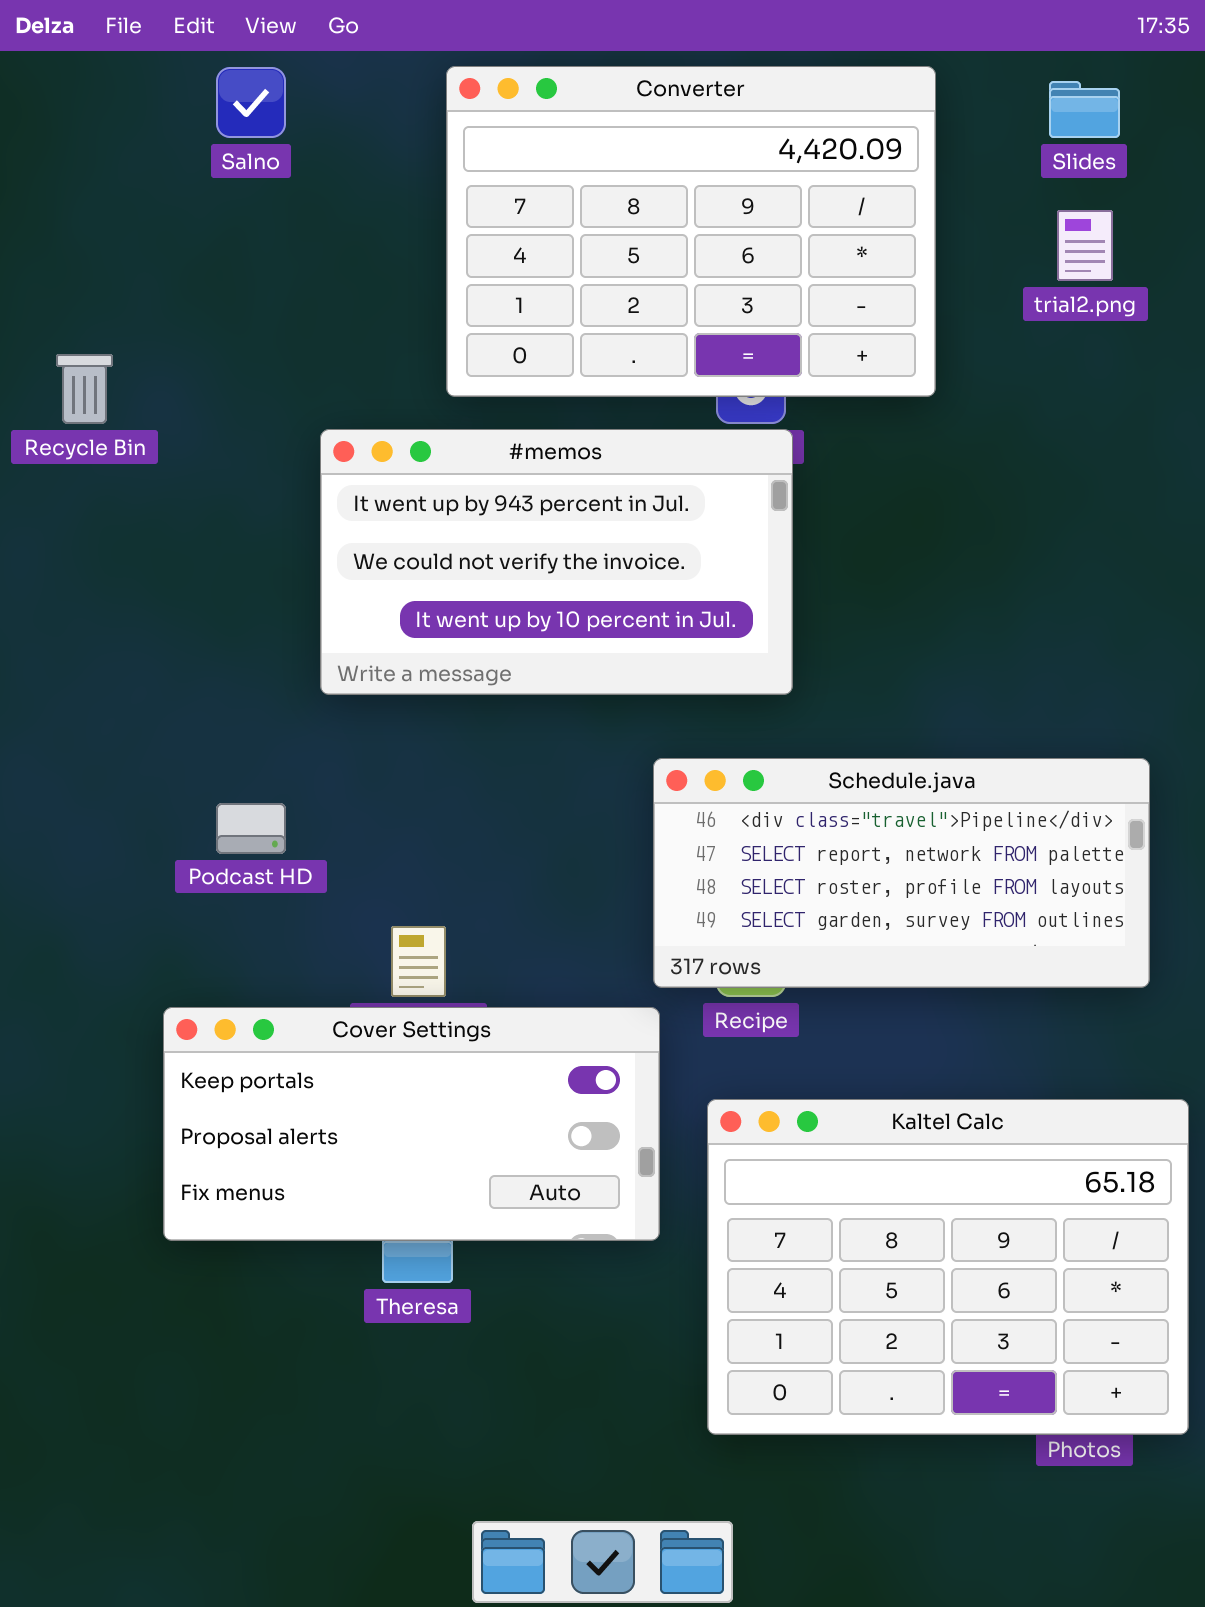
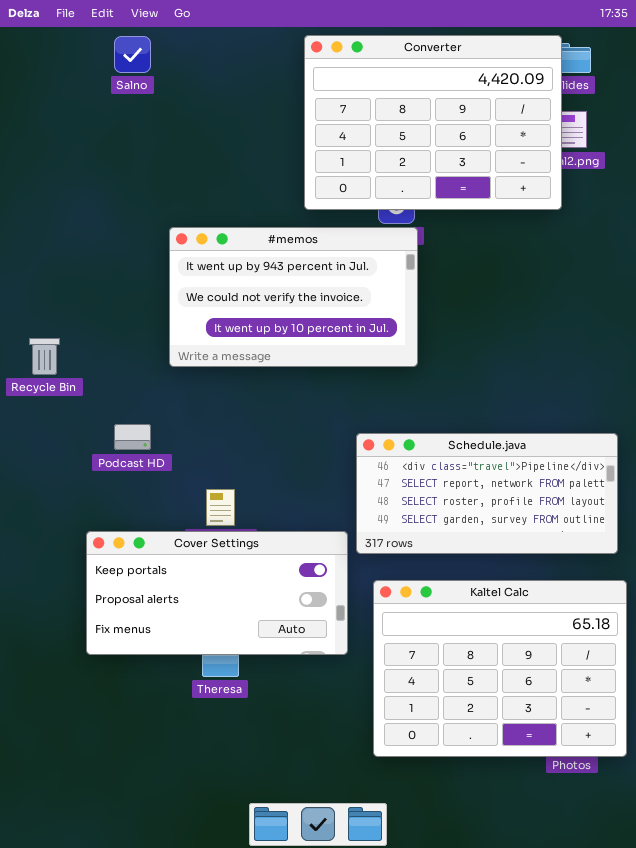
Converter: [446,66,936,397] -> [304,35,562,210], moved
Recycle Bin: [56,354,113,424] -> [29,338,60,375], moved
Schedule.java: [653,758,1150,988] -> [356,433,618,554], moved

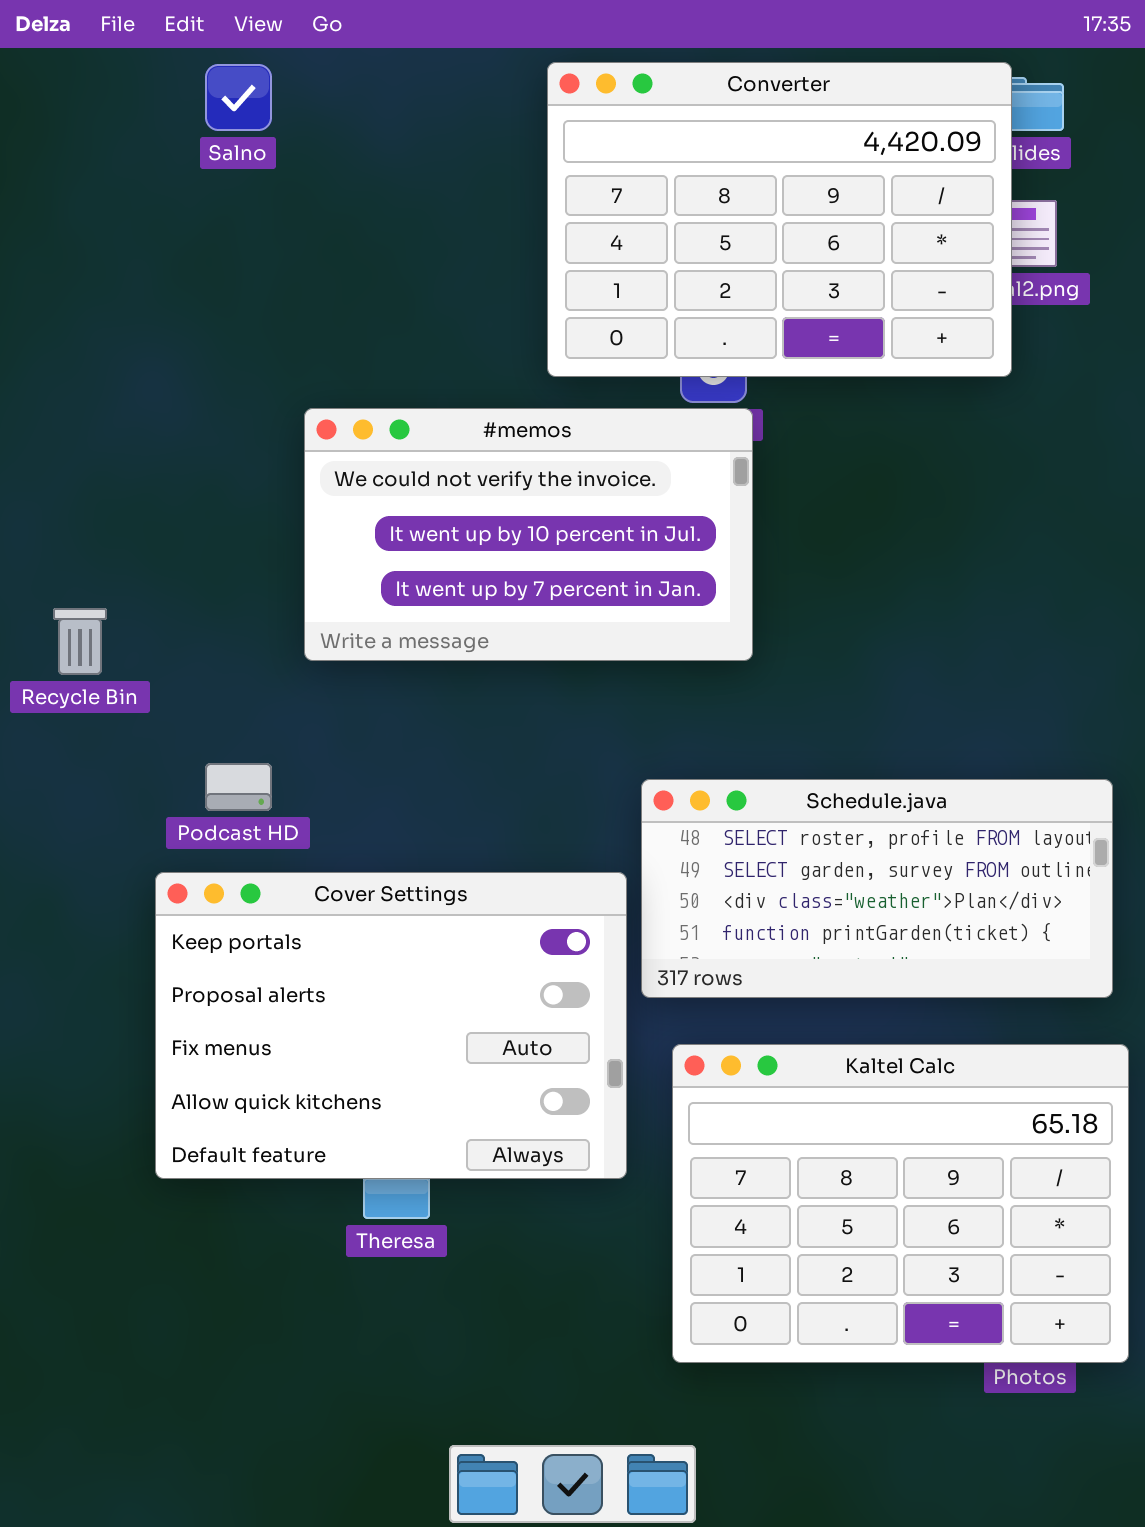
#memos: [169,227,418,367] -> [304,408,753,661], scrolled down 1 row
Schedule.java: [356,433,618,554] -> [641,779,1113,998], scrolled down 2 rows
Cover Settings: [86,531,348,655] -> [155,872,627,1179], resized

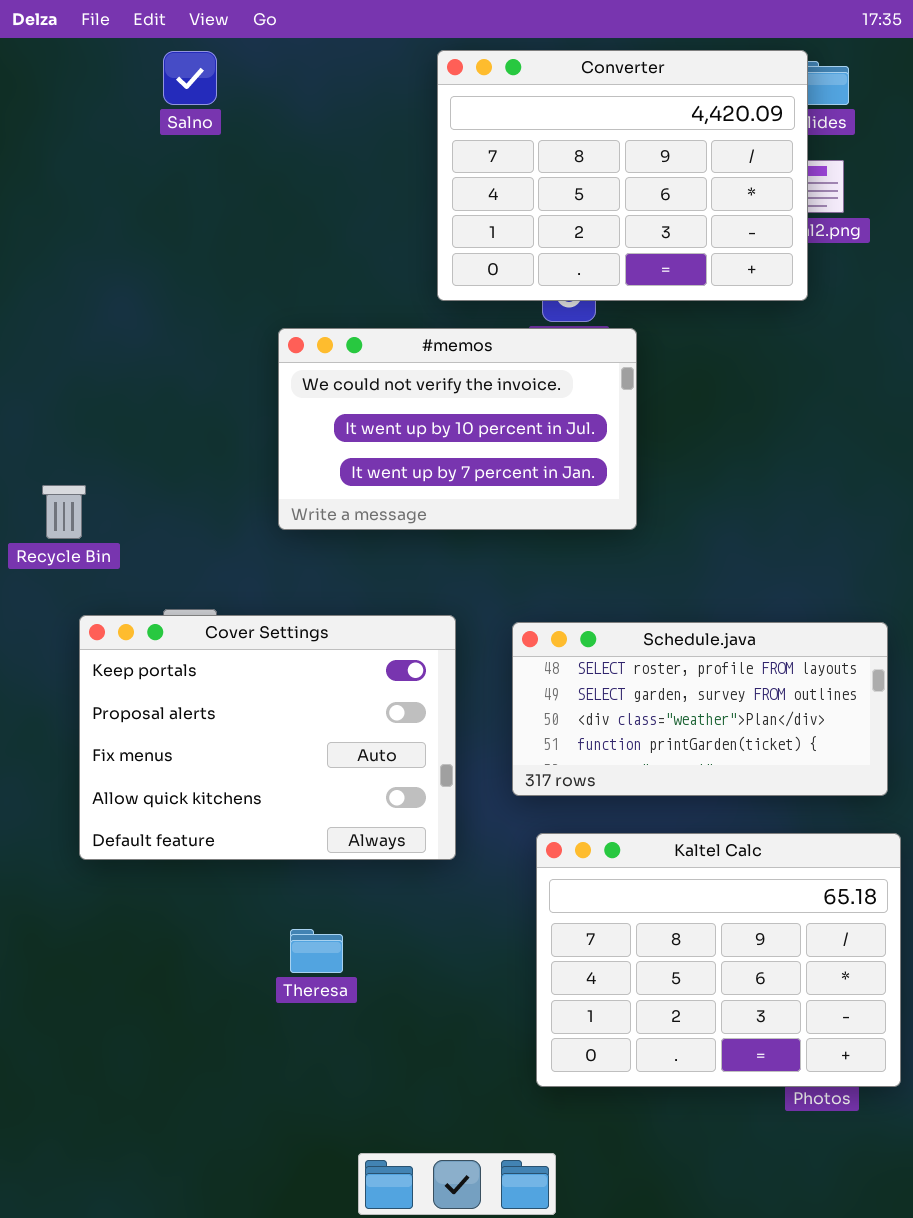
#memos: [304,408,753,661] -> [278,328,637,530], moved
Cover Settings: [155,872,627,1179] -> [79,615,456,860], moved

